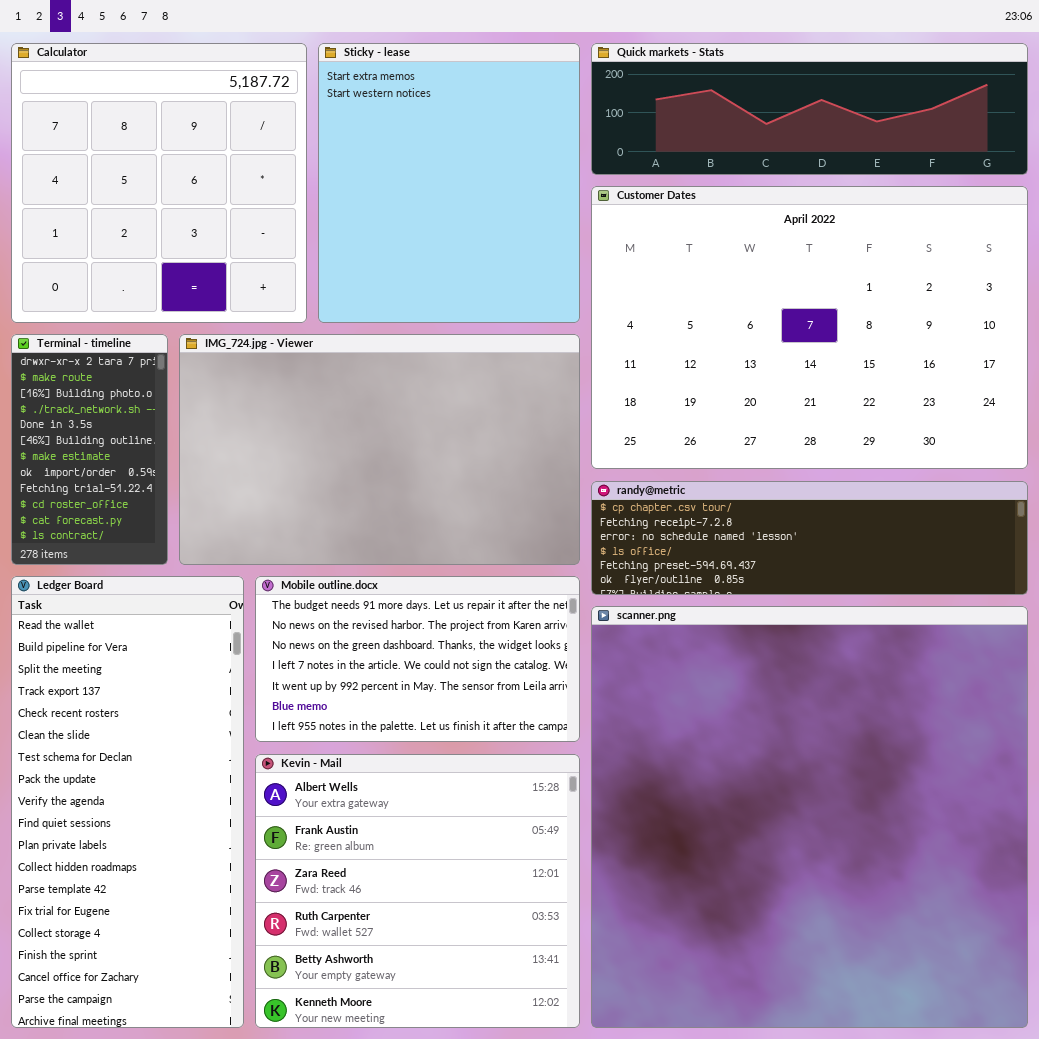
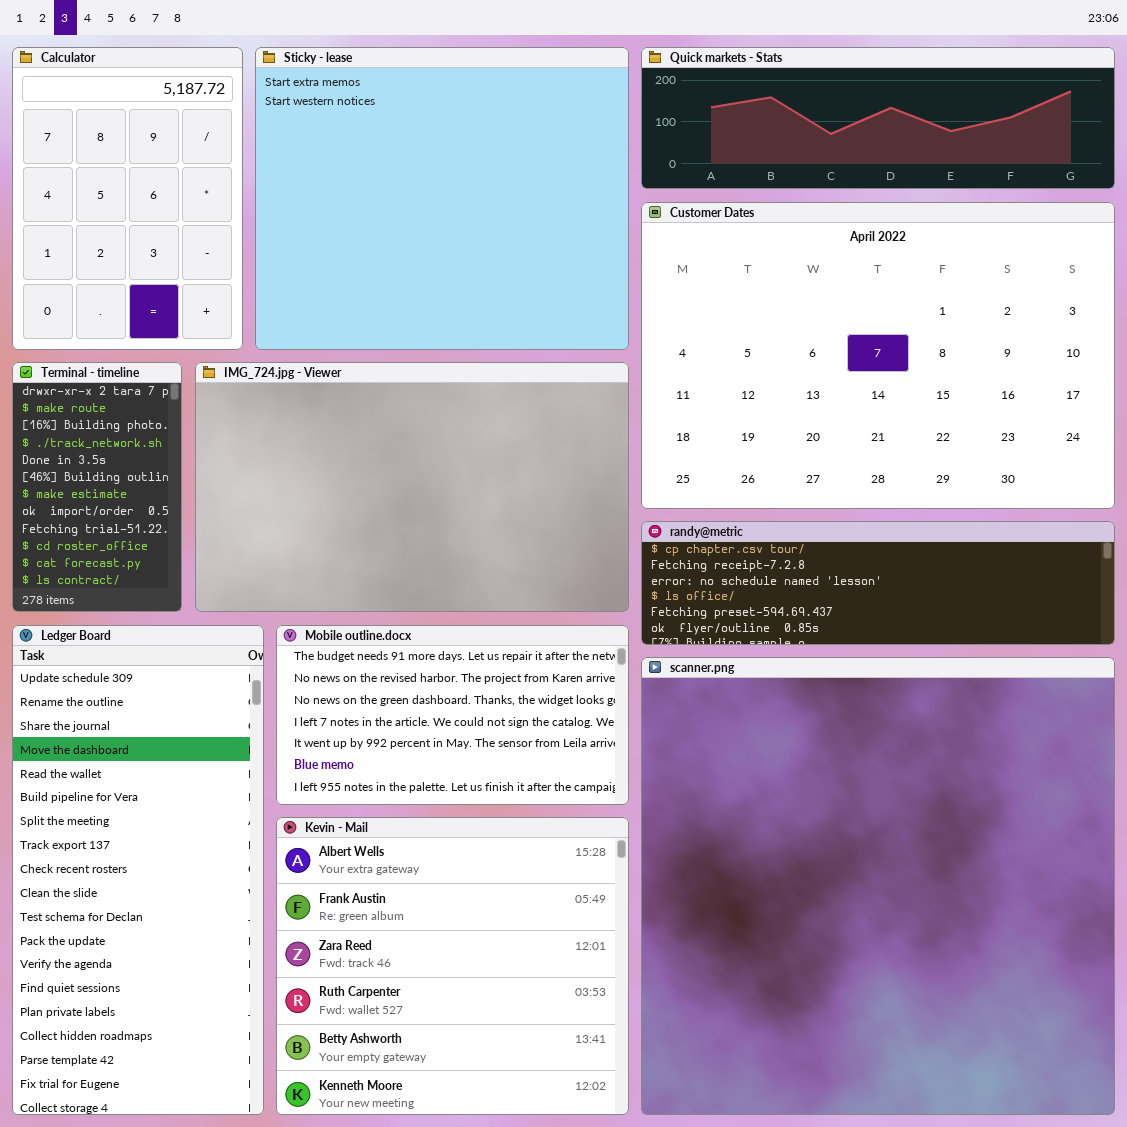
Calculator: [11,43,307,323] -> [12,47,243,350], resized
Sticky - lease: [318,43,580,323] -> [255,47,629,350], resized
Ledger Board: [11,576,244,1028] -> [12,625,264,1115], scrolled up 4 rows

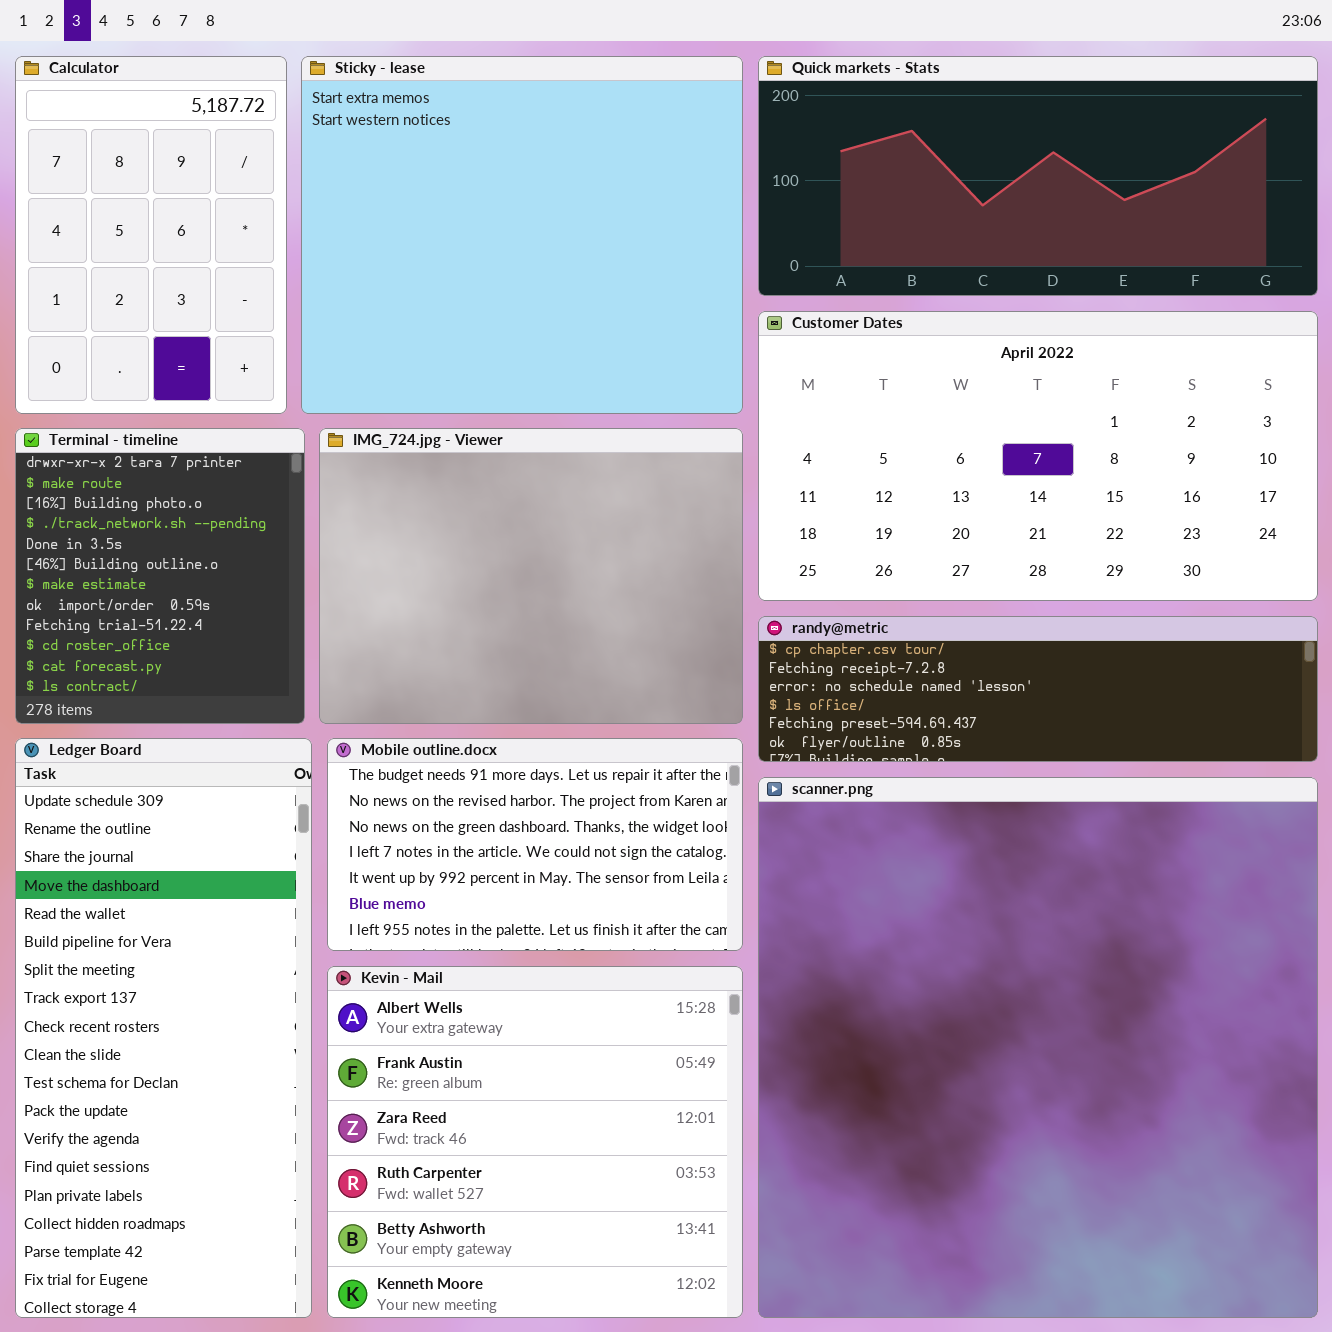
Quick markets - Stats: [641,47,1115,189] -> [758,56,1318,296], resized
Customer Dates: [641,202,1115,509] -> [758,311,1318,601], resized
Terminal - timeline: [12,362,182,612] -> [15,428,305,724], resized
IMG_724.jpg - Viewer: [195,362,629,612] -> [319,428,743,724], resized

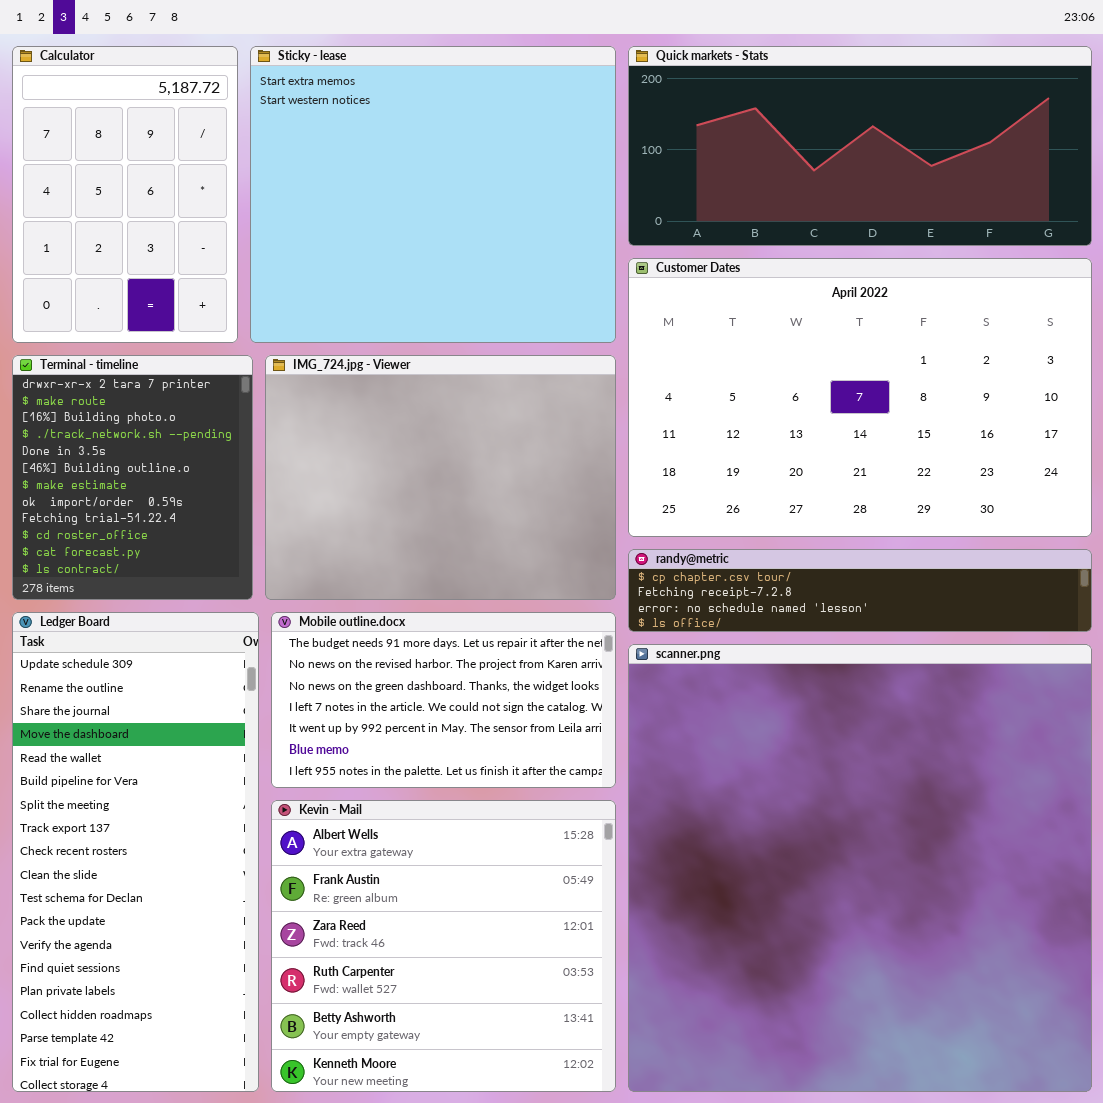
Customer Dates: [758,311,1318,601] -> [628,258,1092,537], resized
randy@metric: [758,616,1318,762] -> [628,549,1092,632], resized

